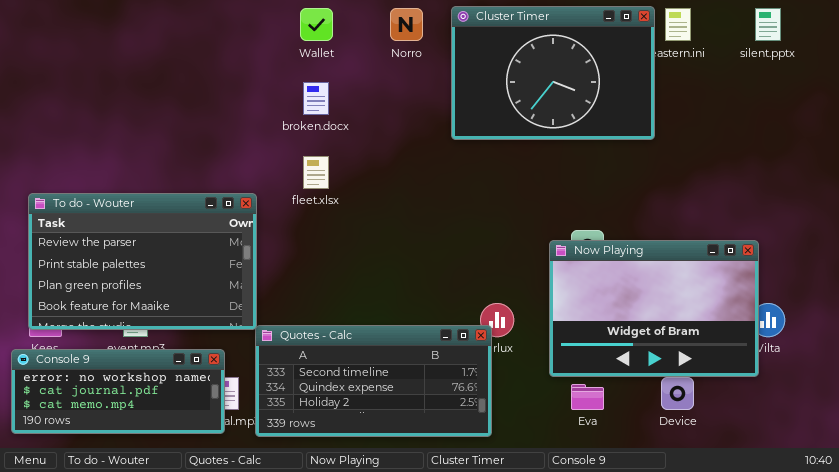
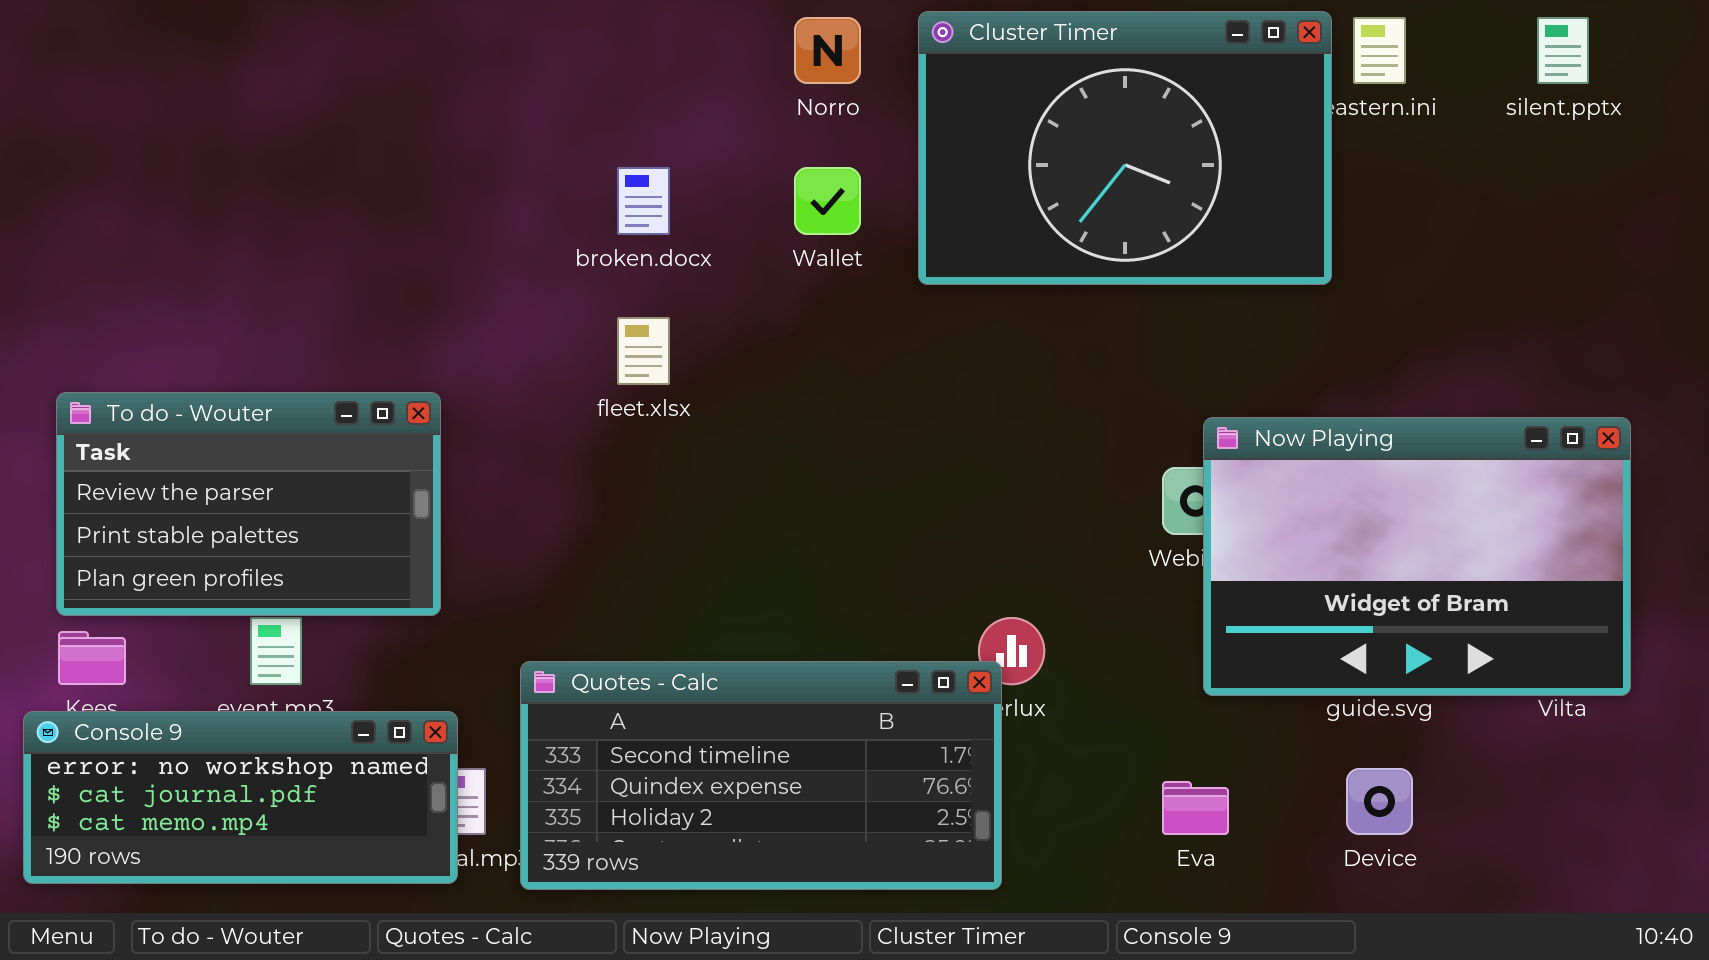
Wallet: [300,8,333,41] -> [794,167,861,235], moved
To do - Wouter: [28,193,257,330] -> [56,392,441,616], resized
Now Playing: [549,240,759,377] -> [1203,417,1631,696], moved

